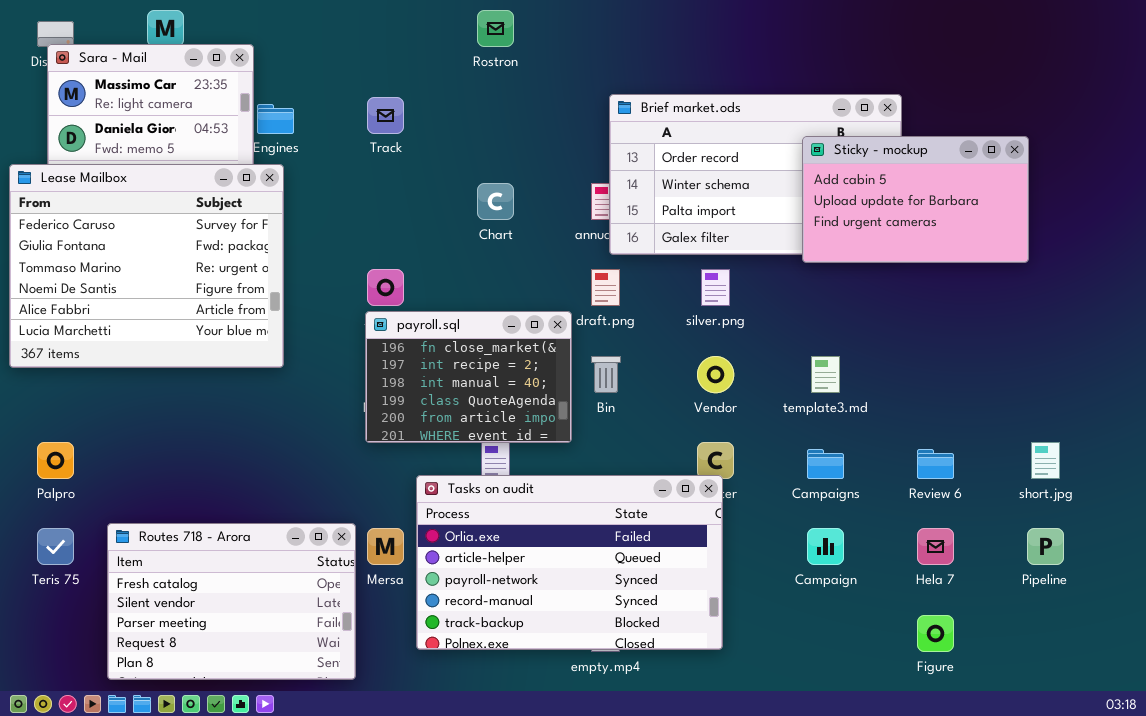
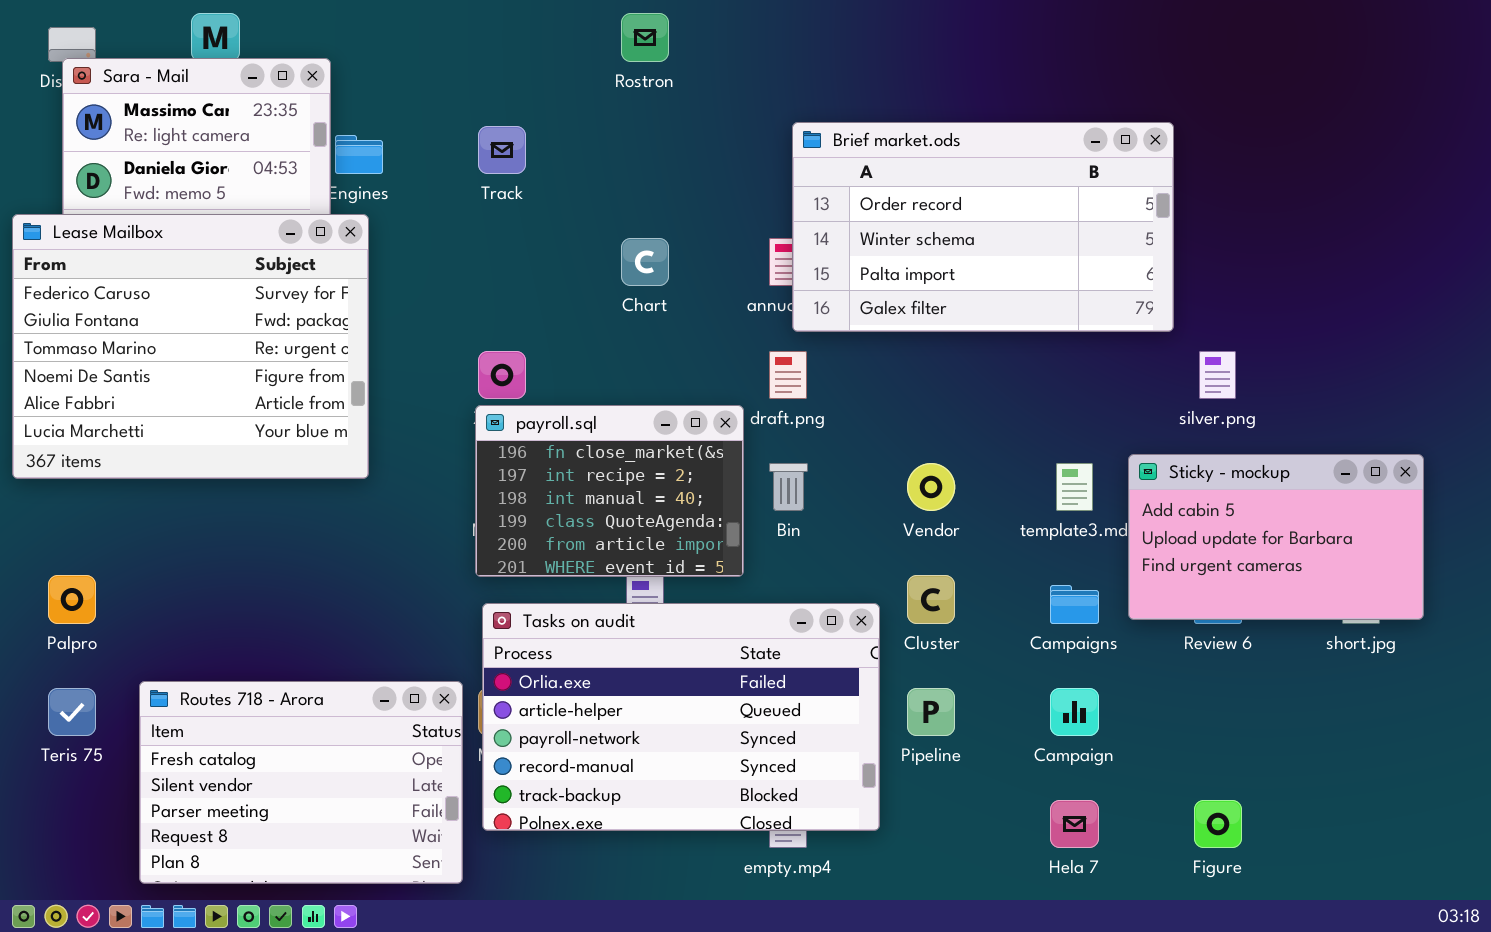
Sticky - mockup: [802,136,1029,263] -> [1128,454,1424,620], moved
silver.png: [701,269,730,306] -> [1199,351,1236,399], moved
Tasks on audit: [416,475,723,650] -> [482,603,880,831], moved
Hela 7: [917,528,954,565] -> [1050,800,1099,848], moved
Pipeline: [1027,528,1064,565] -> [907,688,955,736], moved

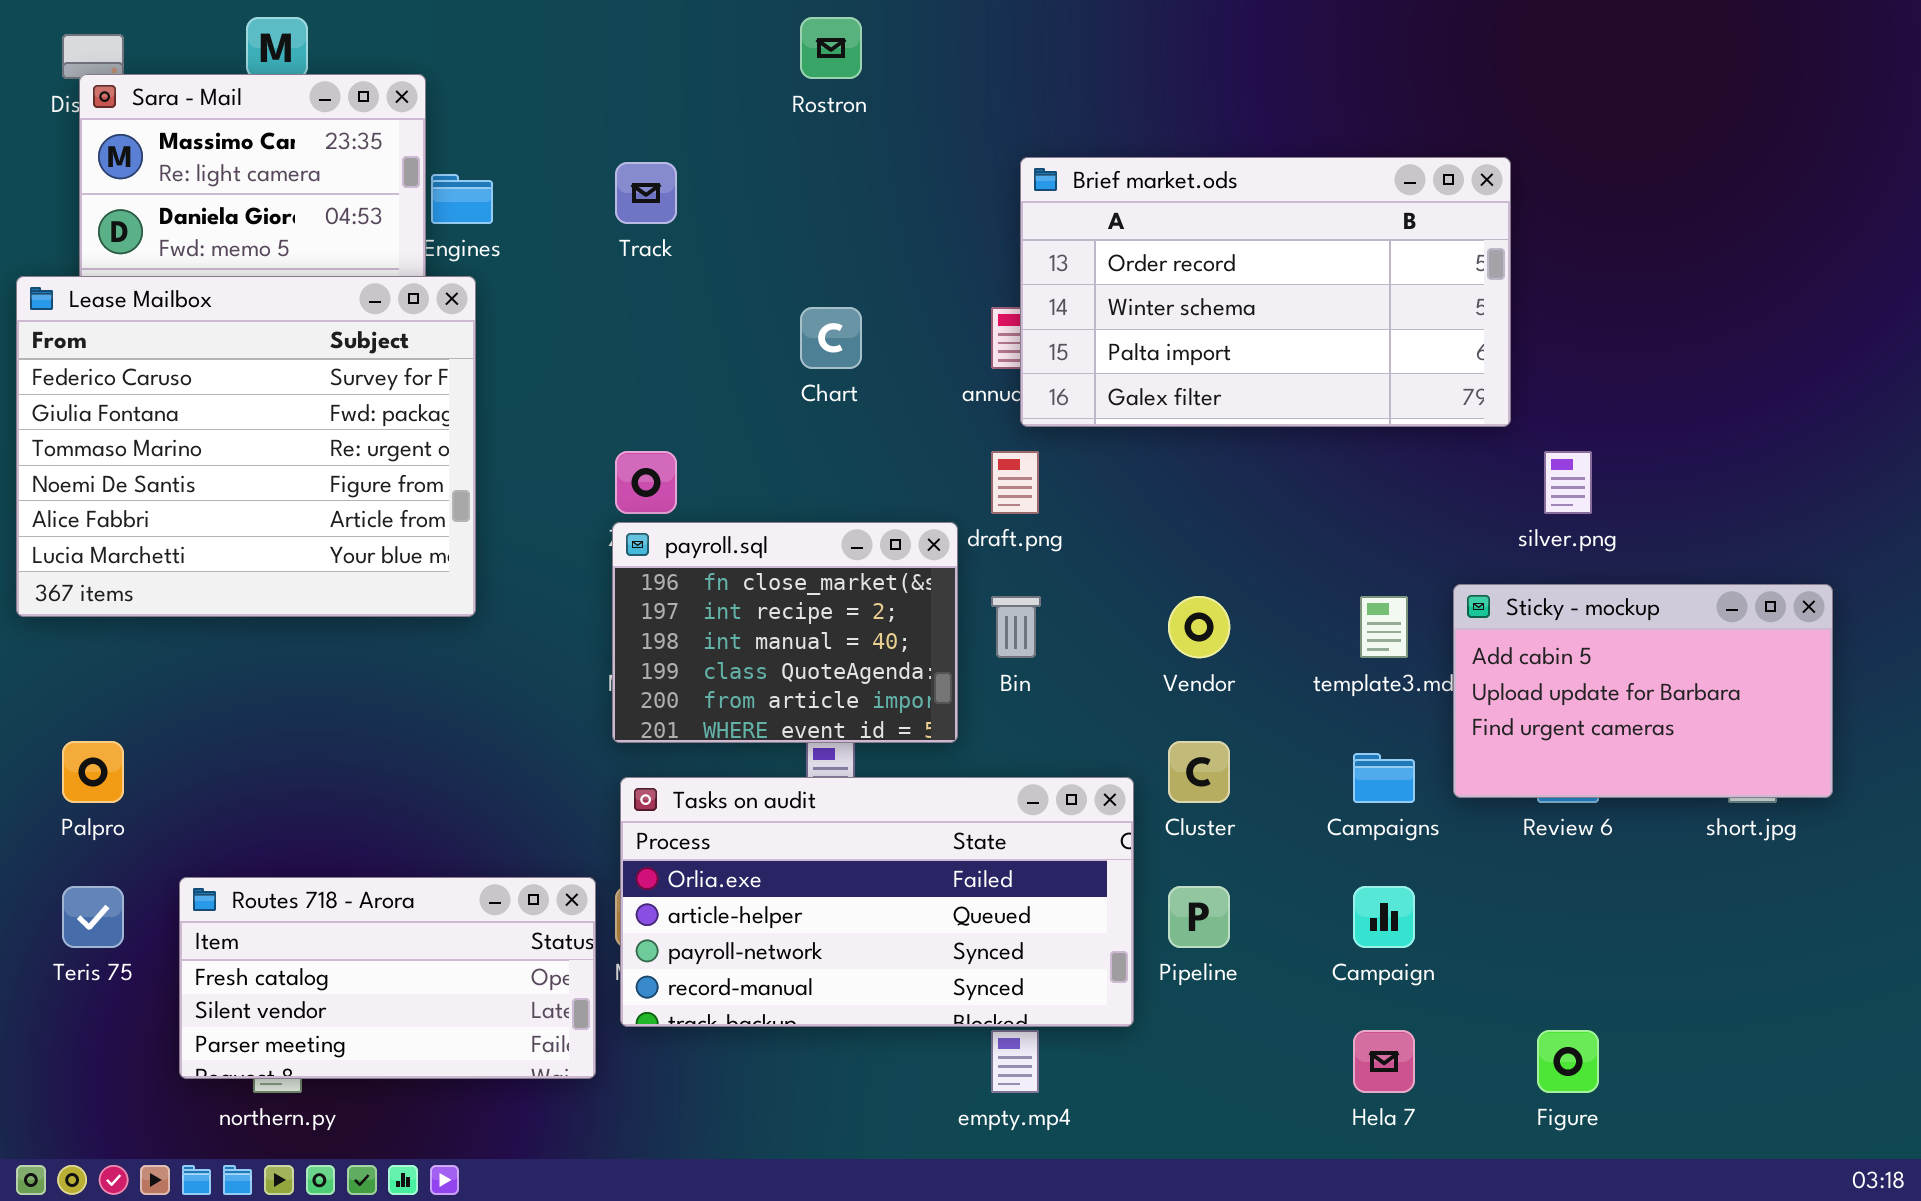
Tasks on audit: [482,603,880,831] -> [620,777,1134,1027], resized
Routes 718 - Arora: [139,681,463,884] -> [179,877,596,1079], resized

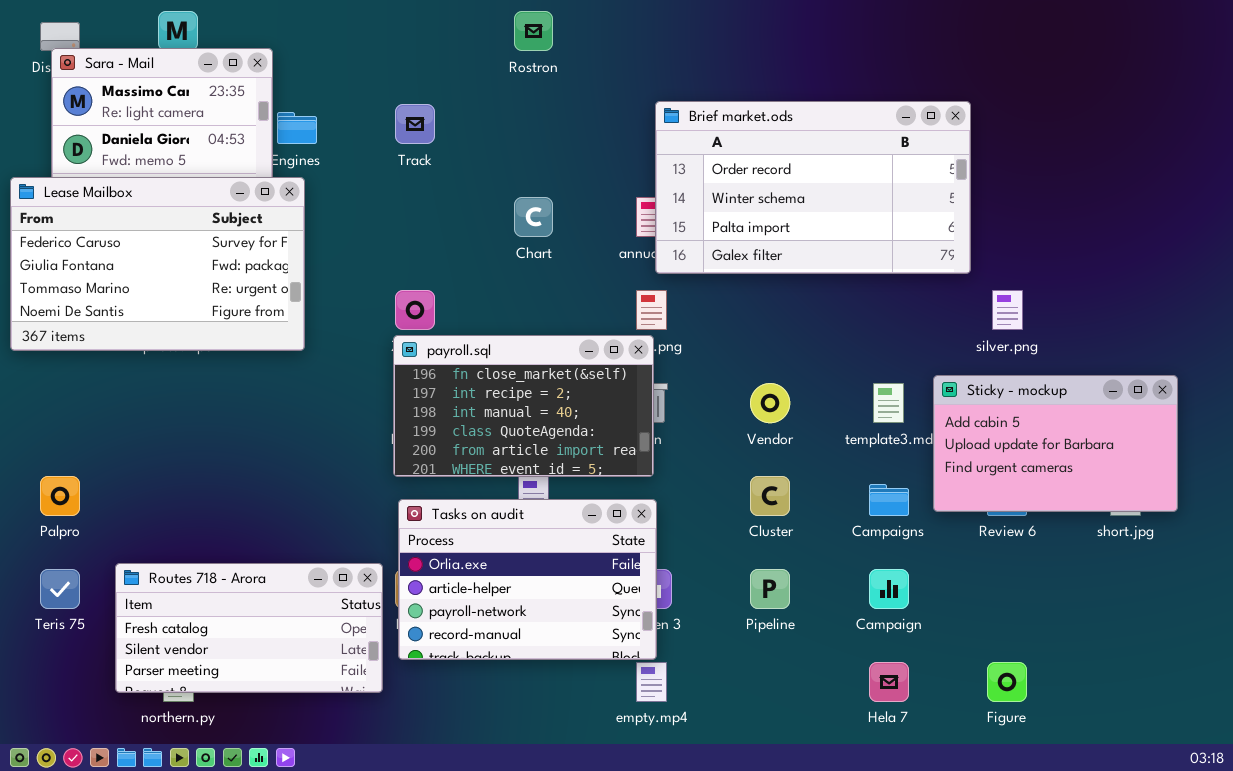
Lease Mailbox: [16,276,476,617] -> [10,177,305,351], resized
payroll.sql: [612,522,958,743] -> [393,335,654,477], resized
Tasks on audit: [620,777,1134,1027] -> [398,499,657,660], resized

